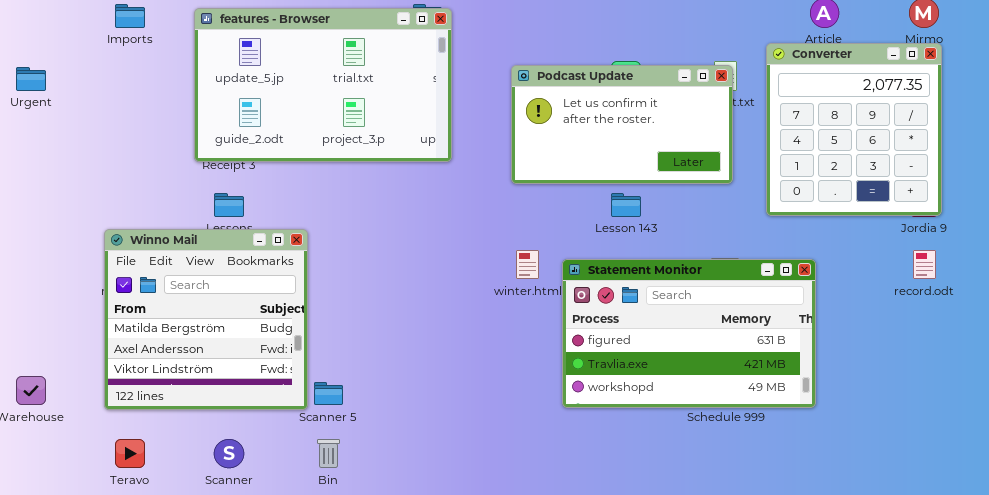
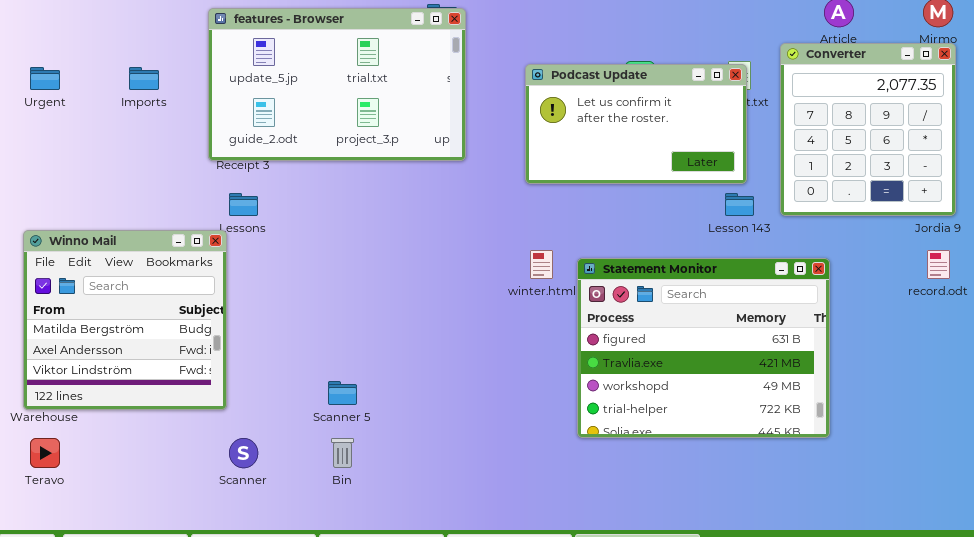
Imports: [115,4,145,28] -> [129,67,159,90], moved
Lesson 143: [611,193,641,217] -> [725,193,754,216], moved
Winno Mail: [104,229,308,410] -> [23,230,227,410], moved
Statement Monitor: [562,259,816,408] -> [577,258,830,438], resized
Teravo: [115,439,145,468] -> [30,438,60,468], moved

